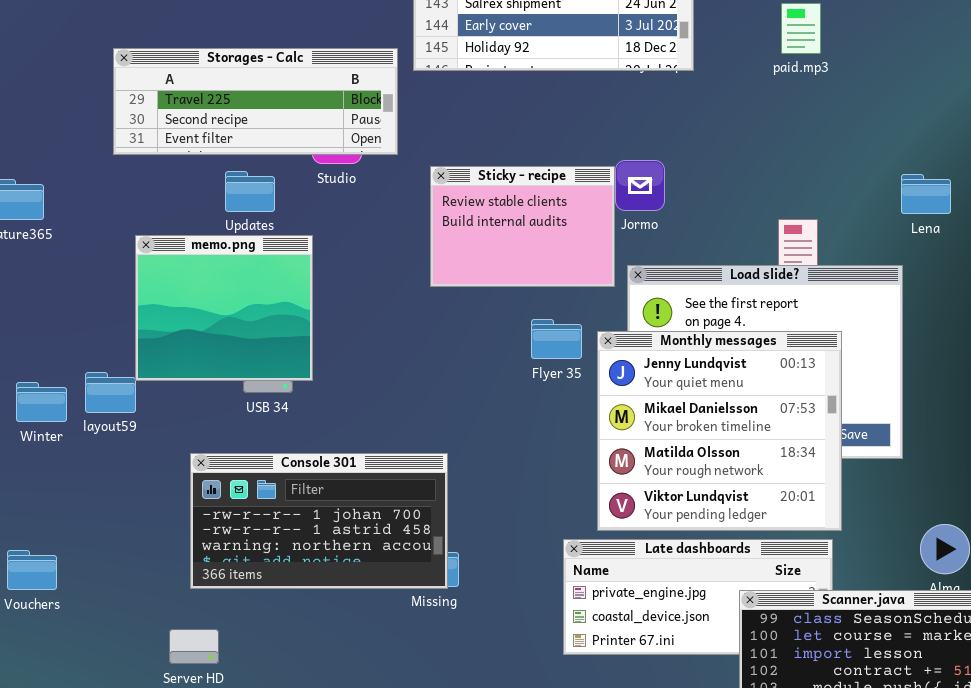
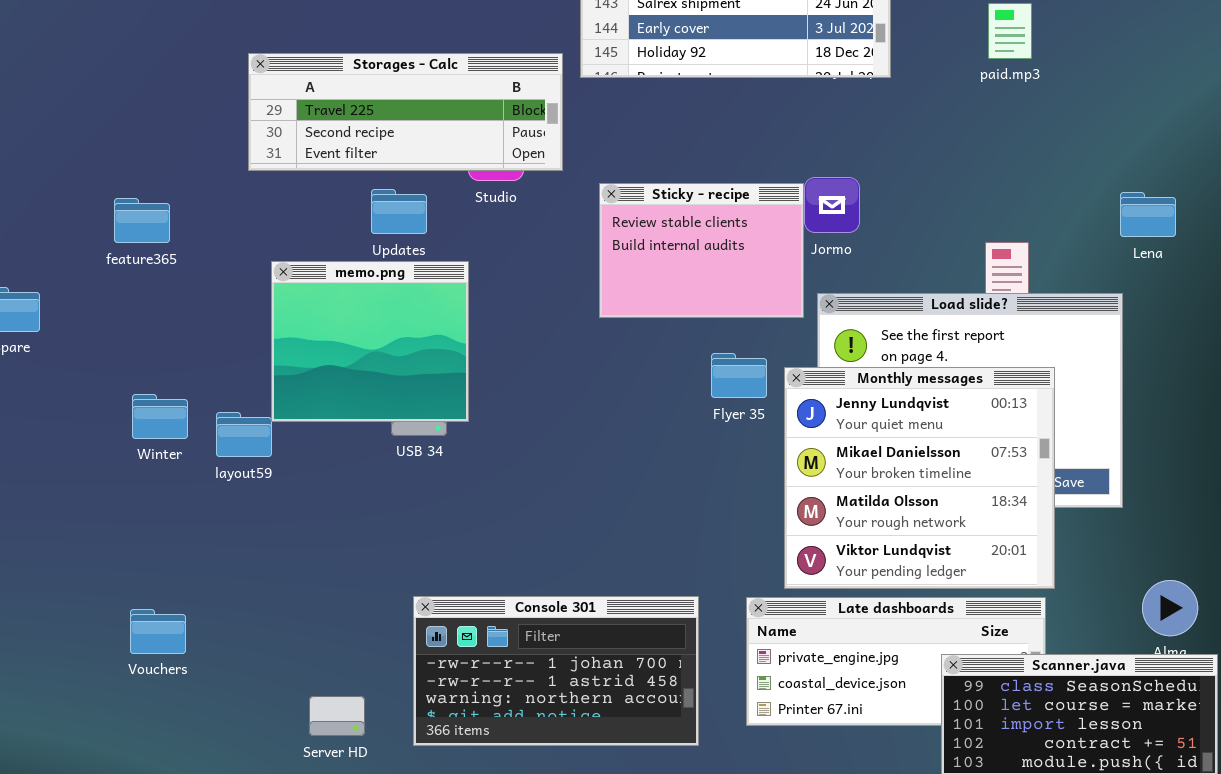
Winter: [16,382,67,422] -> [132,394,188,439], moved
Console 301: [190,453,448,589] -> [413,596,699,746], moved

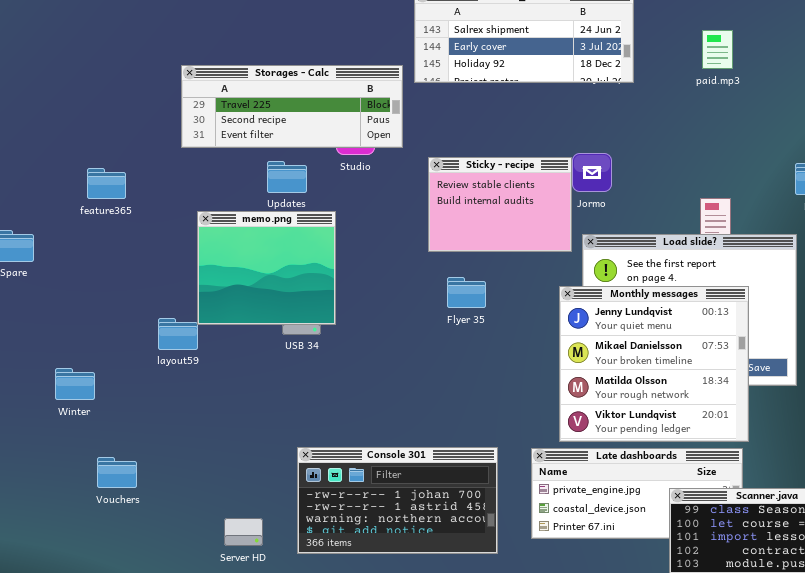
Flyer 35: [711,353,767,398] -> [447,277,486,308], moved
Winter: [132,394,188,439] -> [55,368,95,400], moved

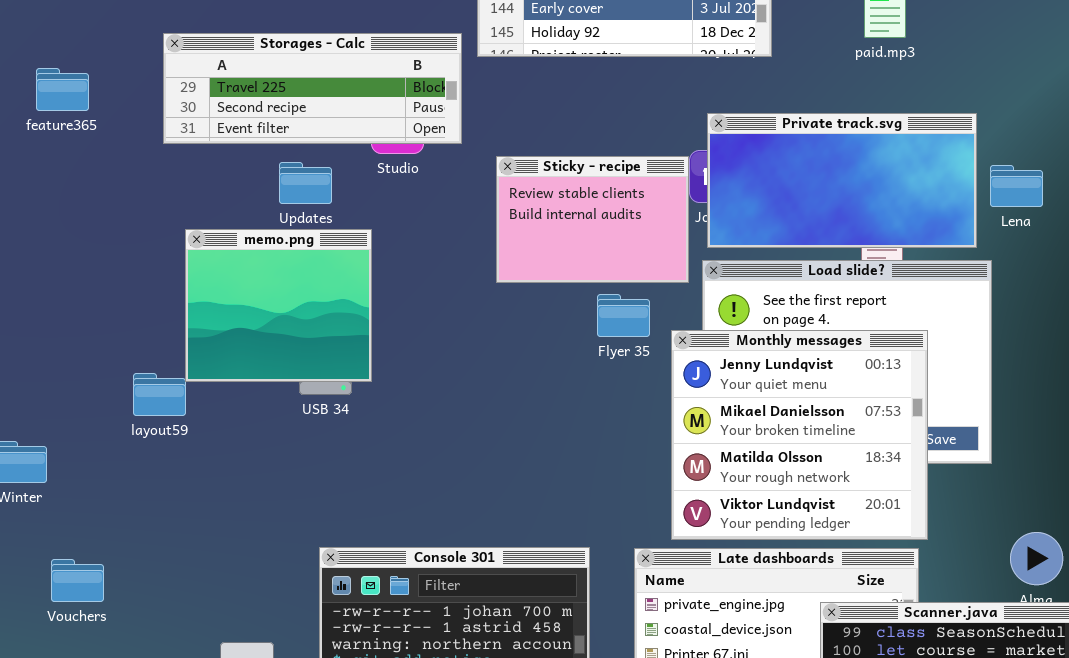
Private track.svg: none -> [707,113,977,248], opened
feature365: [87,168,126,199] -> [36,68,89,111], moved
Flyer 35: [447,277,486,308] -> [597,294,650,337], moved

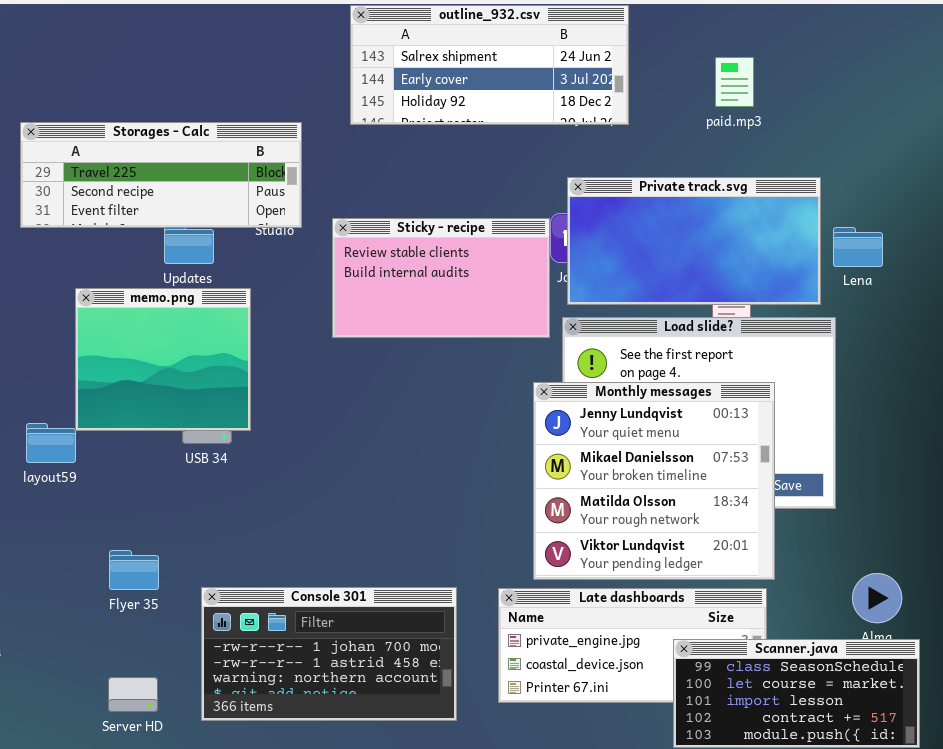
Storages - Calc: [163,33,462,144] -> [20,122,302,228], moved
Sticky - recipe: [496,156,689,283] -> [332,218,550,338], resized
Flyer 35: [597,294,650,337] -> [109,550,159,590], moved

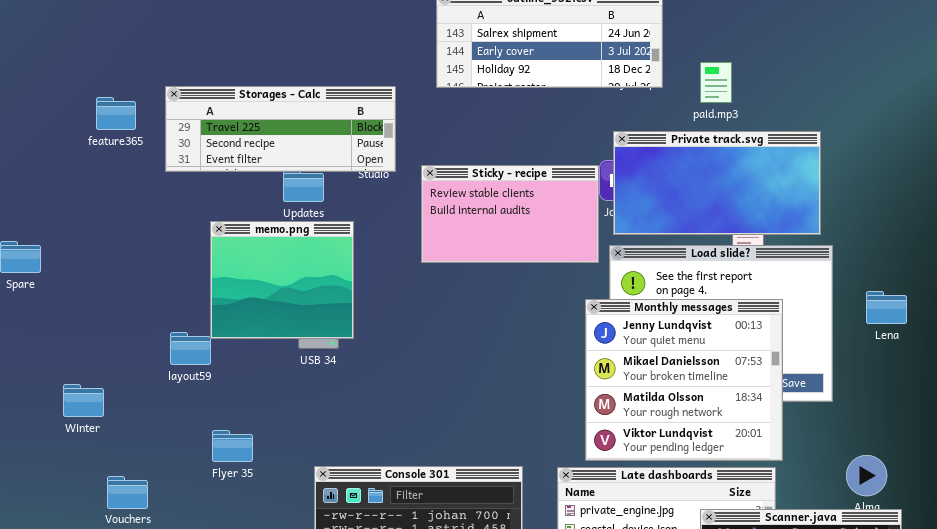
paid.mp3: [715,57,754,107] -> [700,62,732,103], moved
Lena: [833,227,883,267] -> [866,291,907,324], moved
Flyer 35: [109,550,159,590] -> [212,430,253,462], moved

